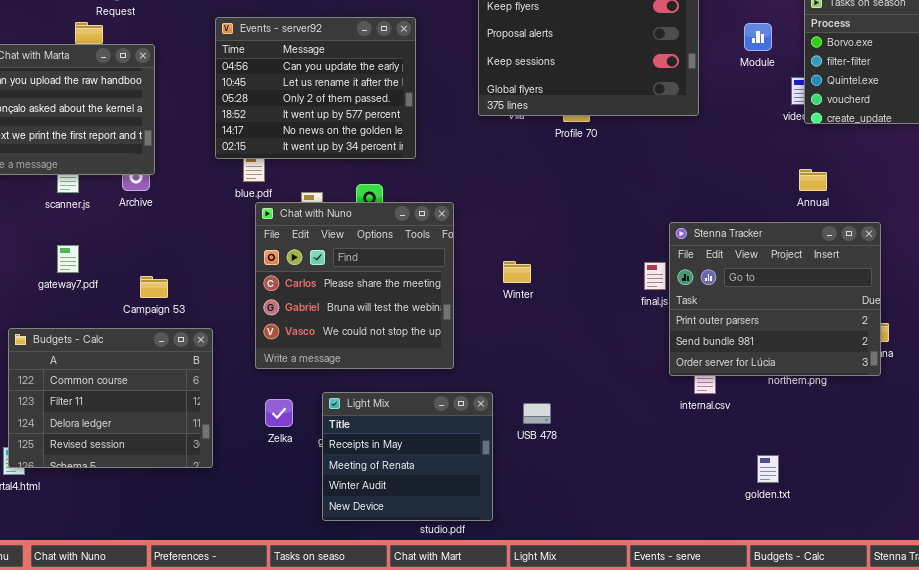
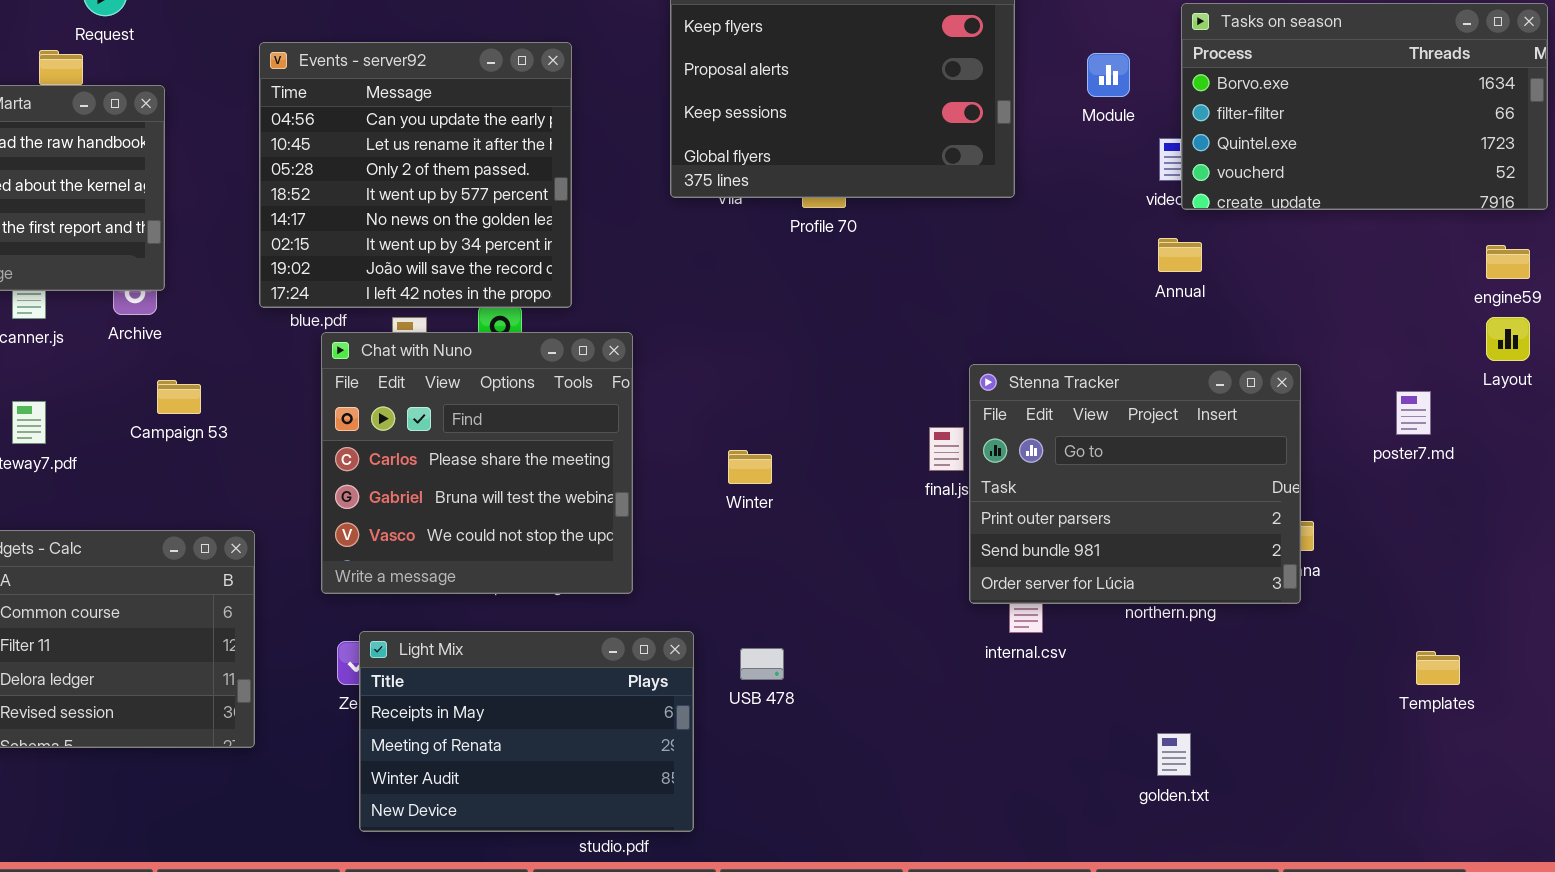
Events - server92: [215,17,416,159] -> [259,42,572,308], resized
Annual: [799,169,827,191] -> [1158,238,1202,272], moved
Winter: [503,261,531,283] -> [728,450,772,484], moved
Campaign 53: [140,276,168,298] -> [157,380,201,414], moved
Light Mix: [322,392,493,521] -> [359,631,694,832], resized
golden.txt: [757,455,779,483] -> [1157,733,1191,776], moved

